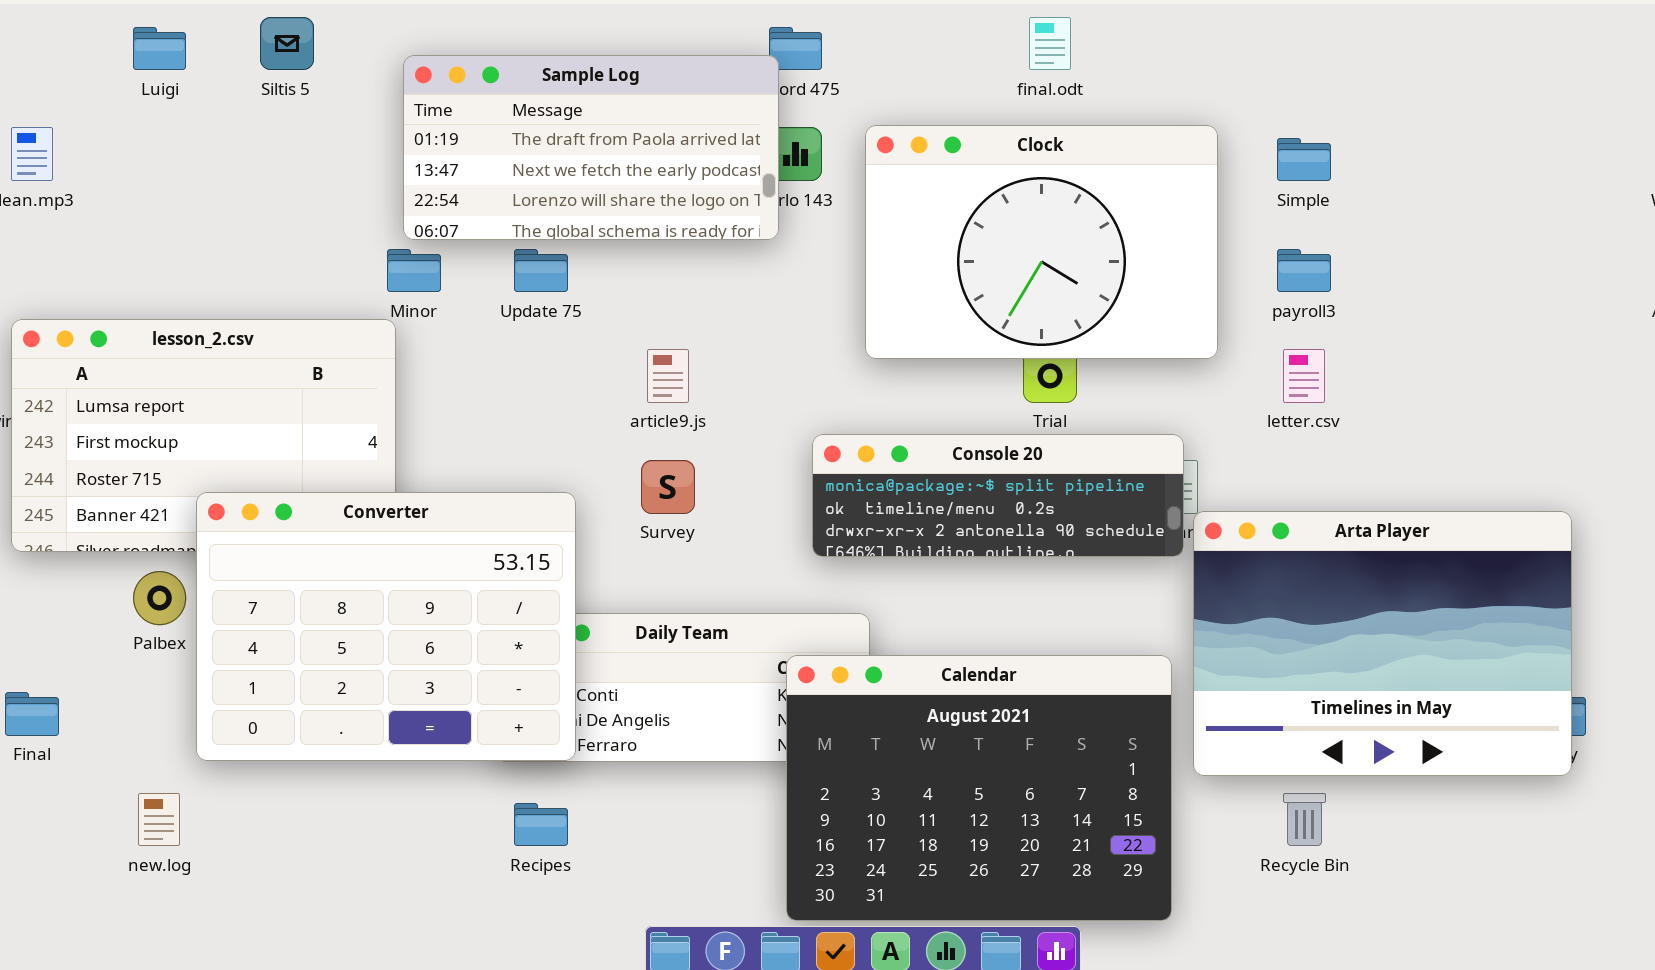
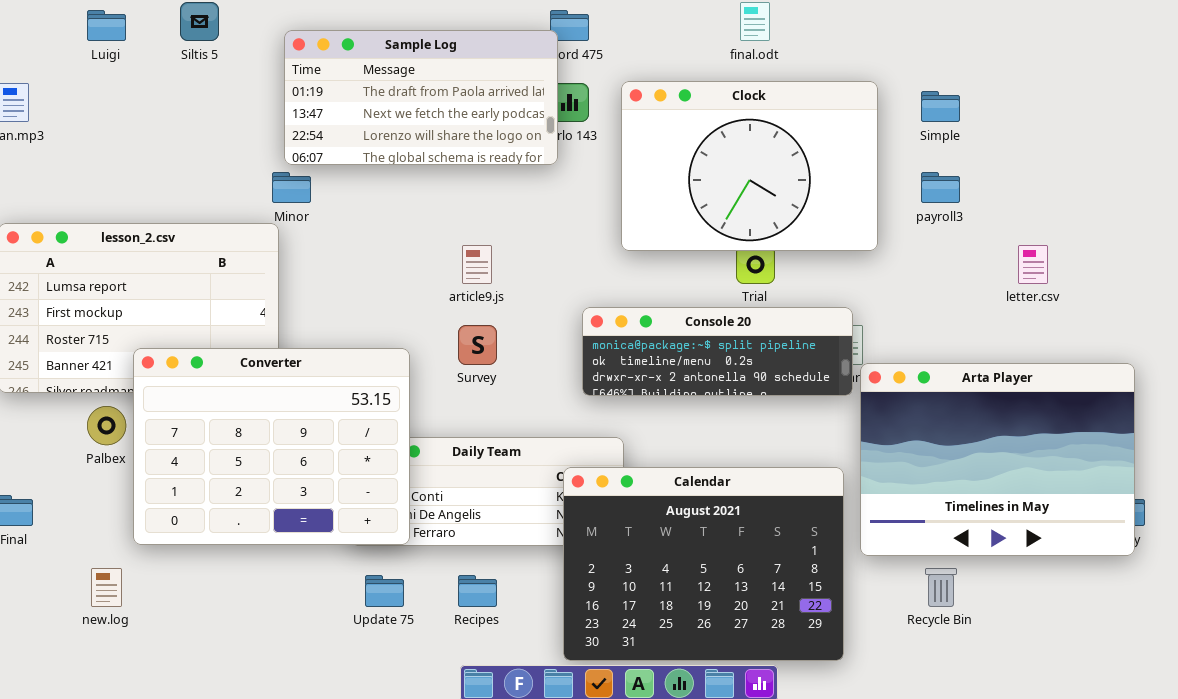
Update 75: [514,249,568,292] -> [365,575,404,607], moved
letter.csv: [1283,349,1325,403] -> [1018,245,1048,284], moved
Recipes: [514,803,568,846] -> [458,575,497,607], moved

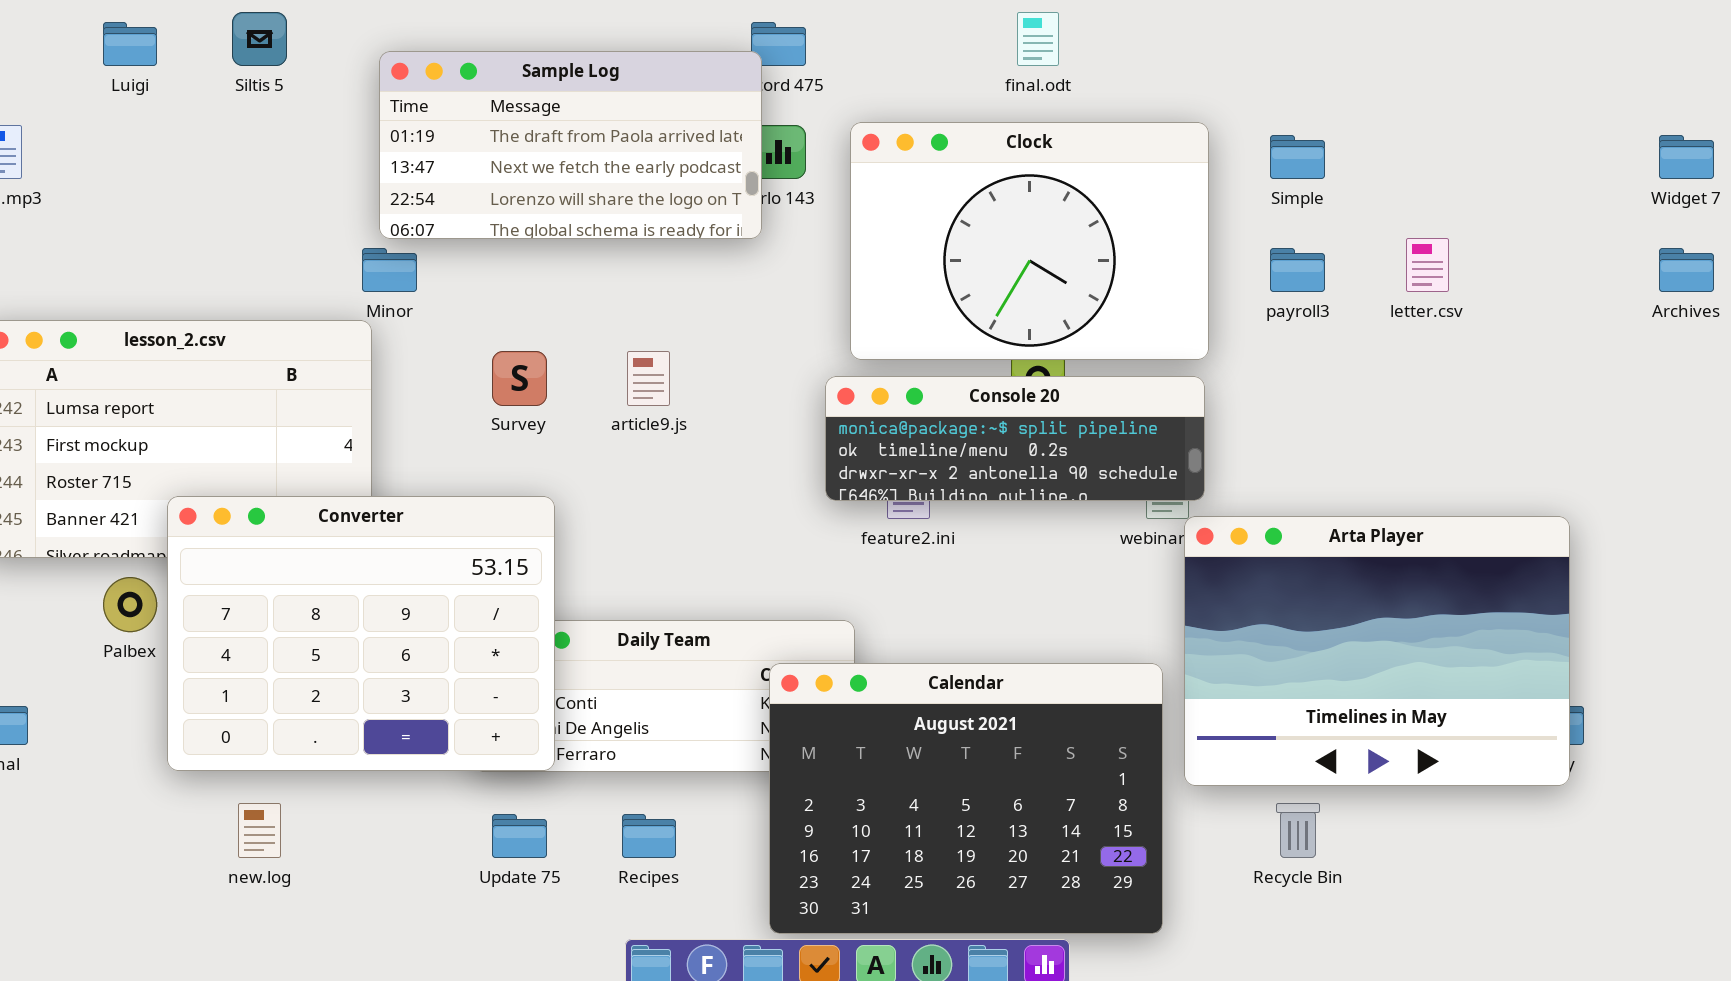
letter.csv: [1018,245,1048,284] -> [1406,238,1449,292], moved
Console 20: [582,307,853,396] -> [825,376,1205,501], moved
Survey: [458,325,497,365] -> [492,351,547,406], moved
new.log: [91,568,122,607] -> [238,803,281,858], moved

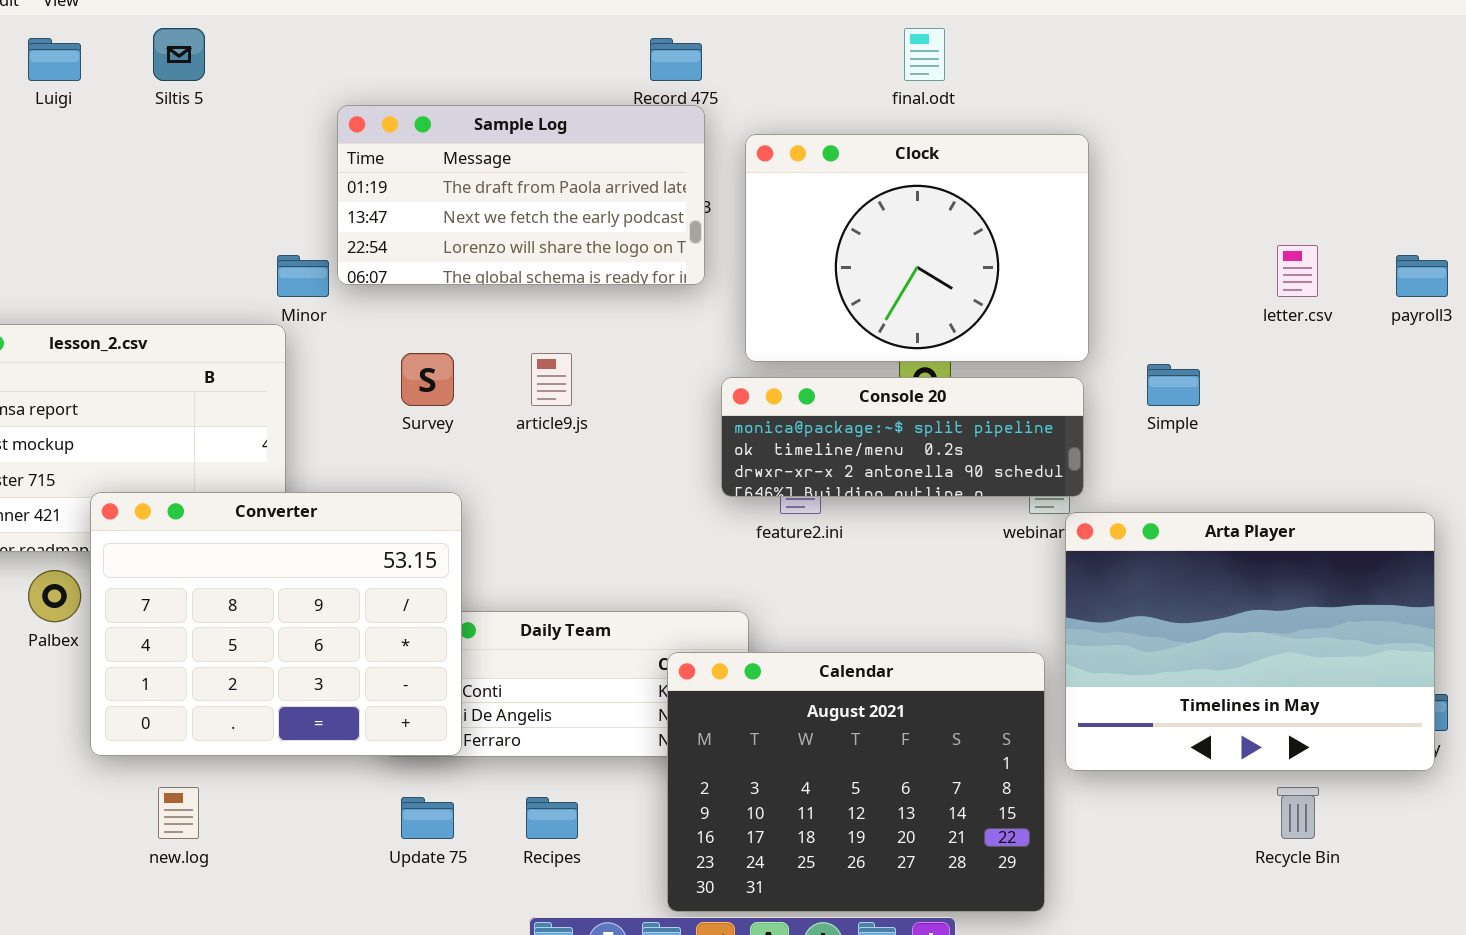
Sample Log: [379,51,762,239] -> [337,105,705,285], moved
Simple: [1270,135,1325,179] -> [1147,364,1200,406], moved
payroll3: [1270,248,1325,292] -> [1396,255,1448,297], moved
Recycle Bin: [1276,803,1320,858] -> [1277,787,1319,839], moved

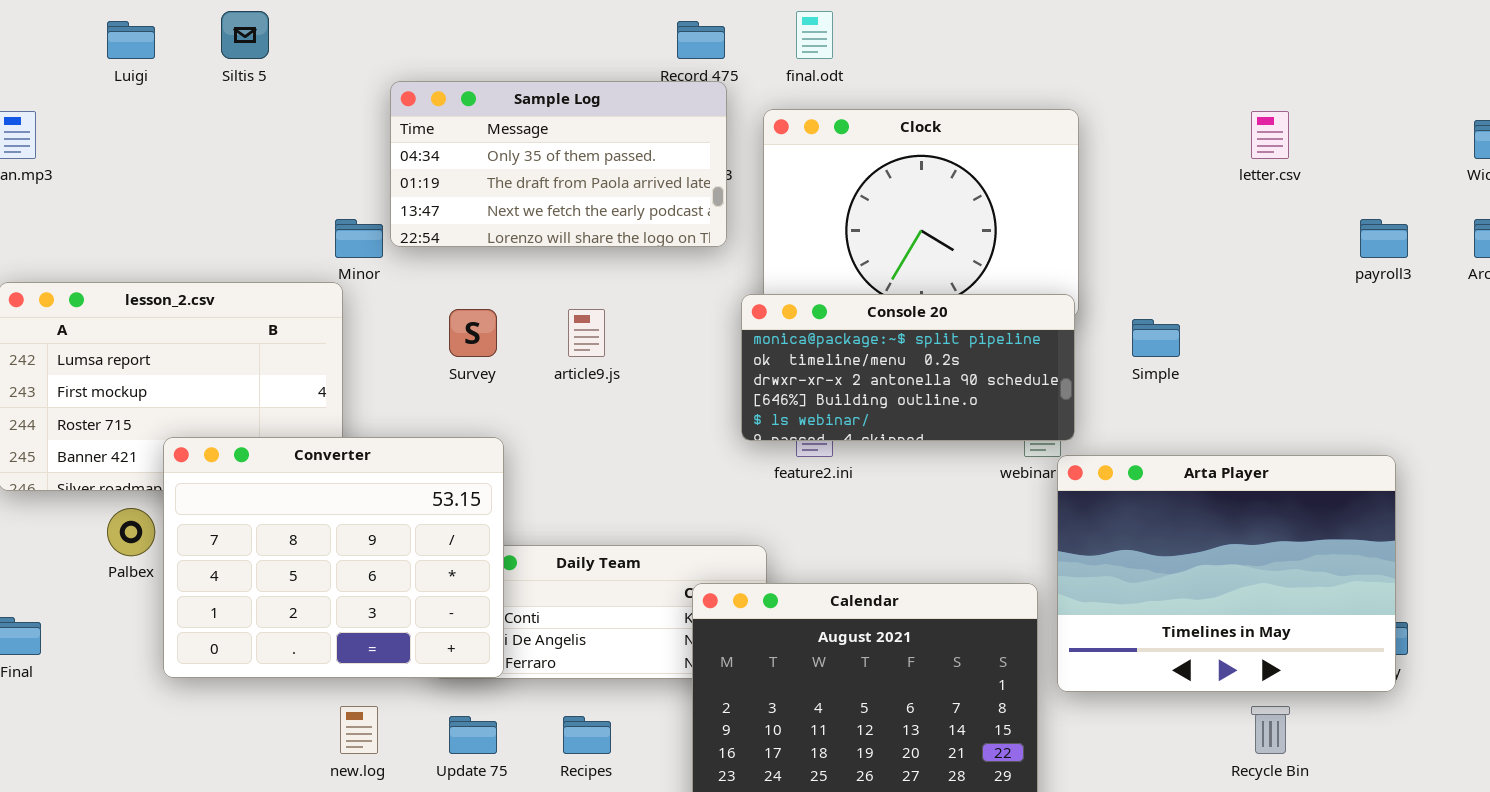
final.odt: [904,28,945,81] -> [796,11,833,59], moved
Sample Log: [337,105,705,285] -> [390,81,727,247], scrolled up 1 row
letter.csv: [1277,245,1318,297] -> [1251,111,1289,159], moved
Console 20: [721,377,1084,497] -> [741,294,1075,441], resized
new.log: [158,787,199,839] -> [340,706,378,754], moved

